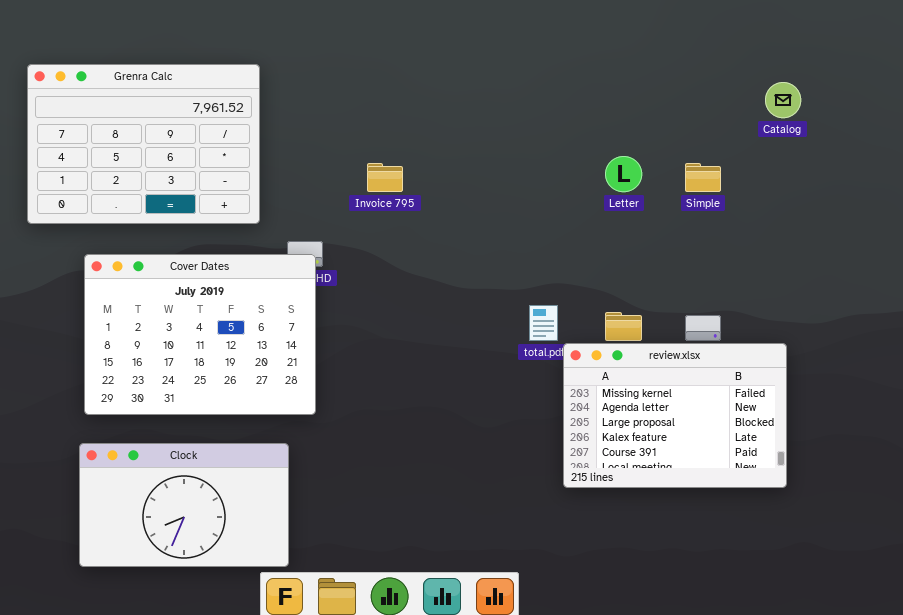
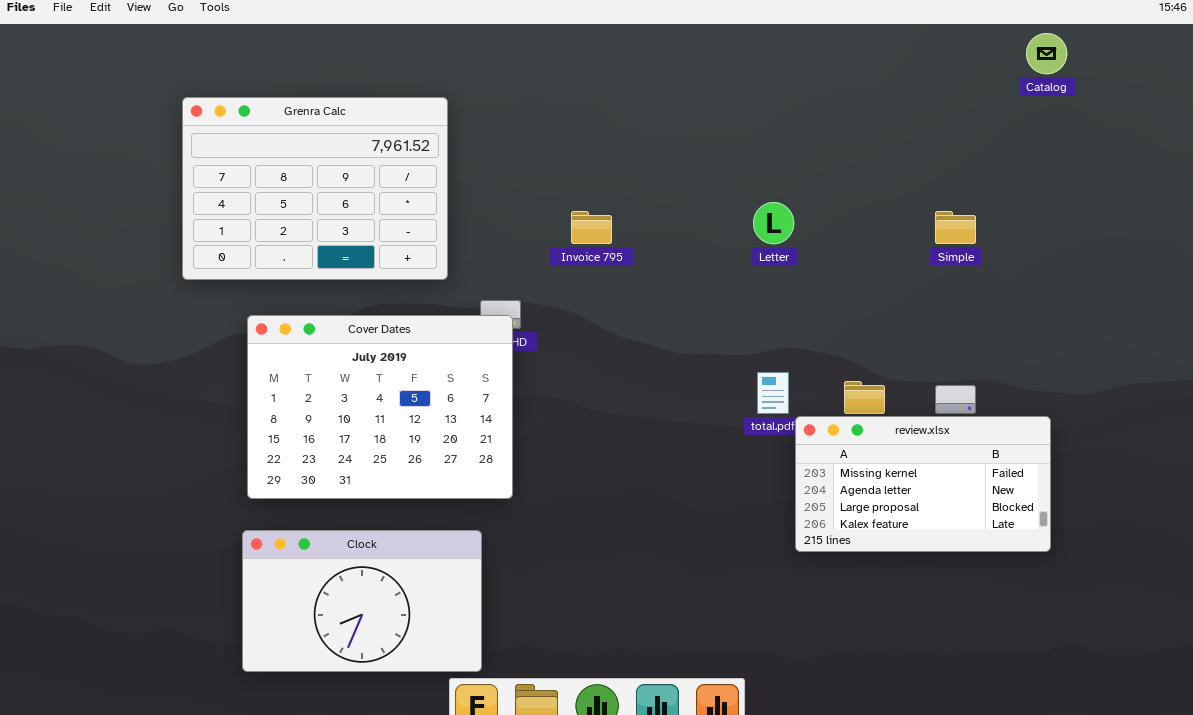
Catalog: [765,82,801,118] -> [1026,33,1067,74], moved
Letter: [605,156,642,192] -> [753,202,794,244], moved
review.xlsx: [563,343,787,488] -> [795,416,1051,552], resized

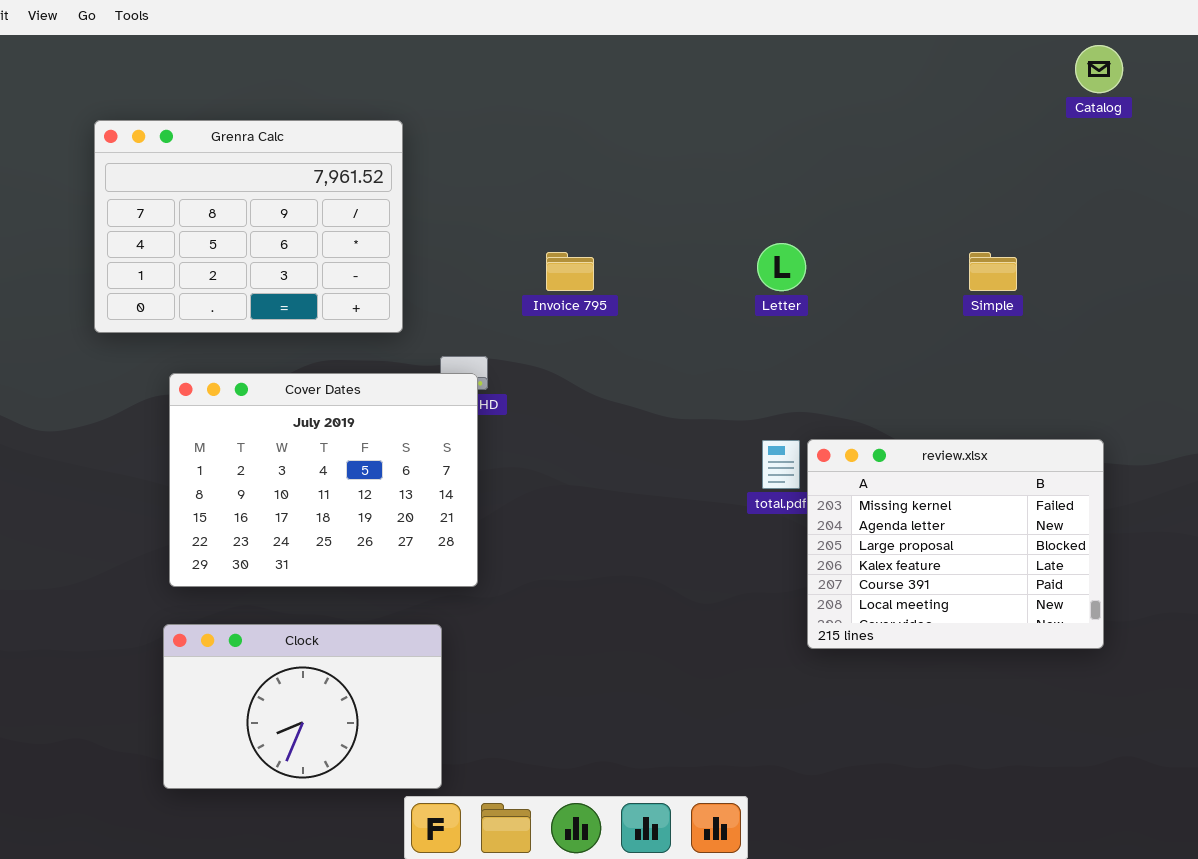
review.xlsx: [795,416,1051,552] -> [807,439,1104,649], resized

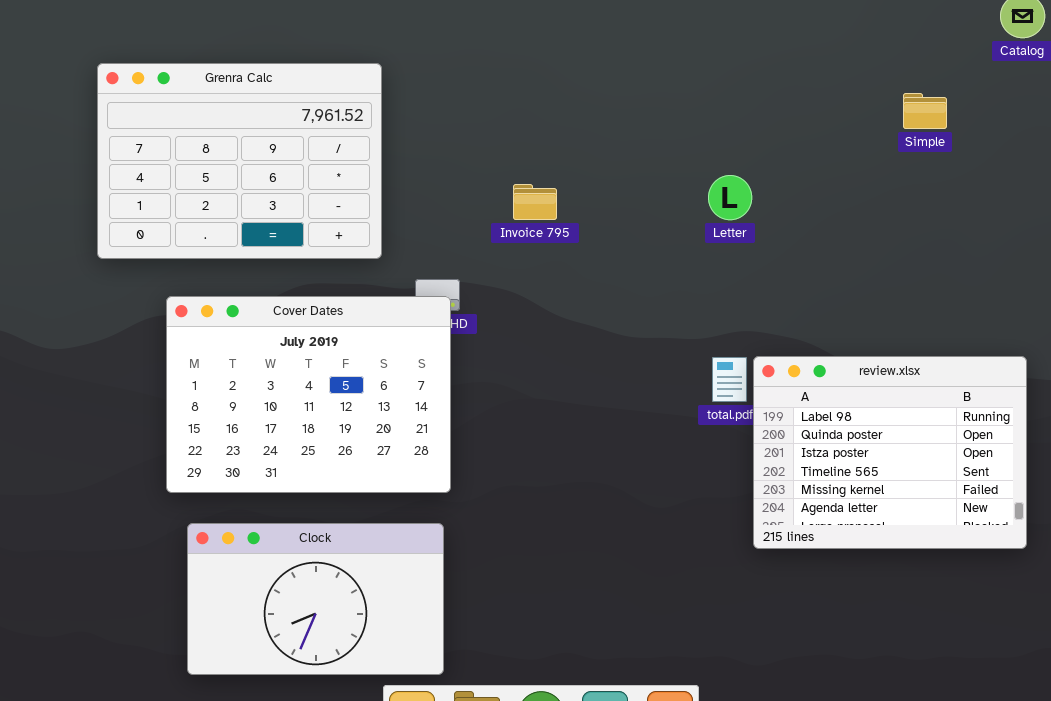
Simple: [969,252,1017,291] -> [903,93,947,129], moved
review.xlsx: [807,439,1104,649] -> [753,356,1027,549], scrolled up 4 rows
Clock: [163,624,442,789] -> [187,523,444,675], moved

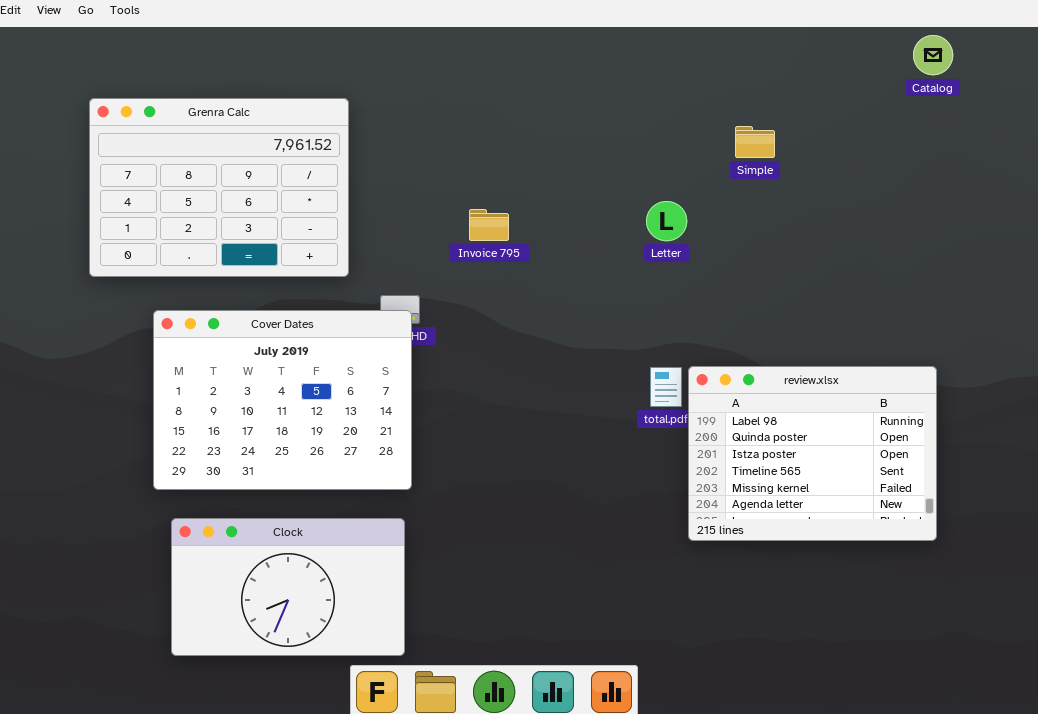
Simple: [903,93,947,129] -> [735,126,775,158], moved

